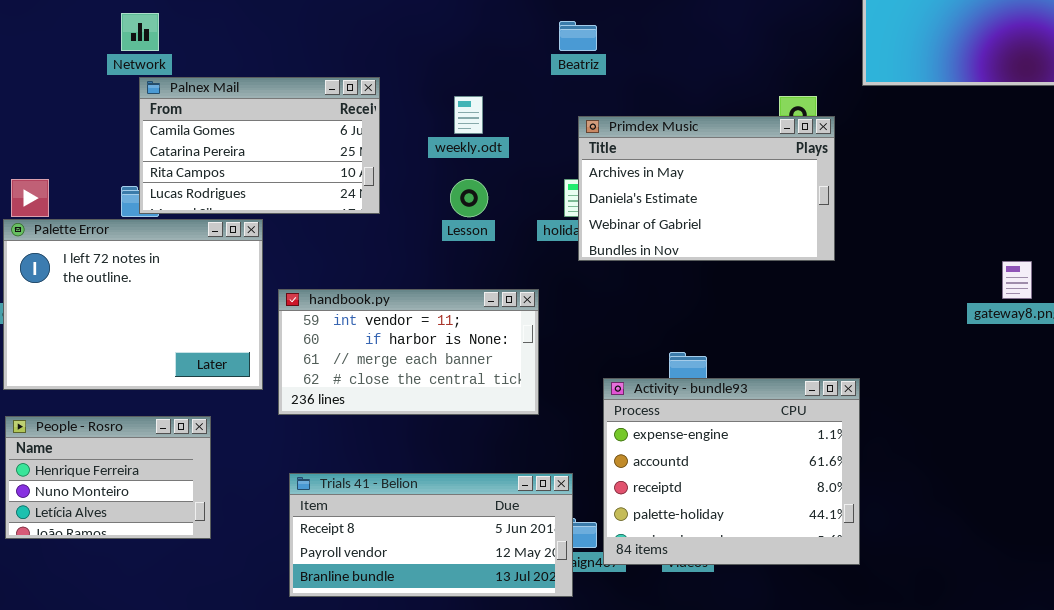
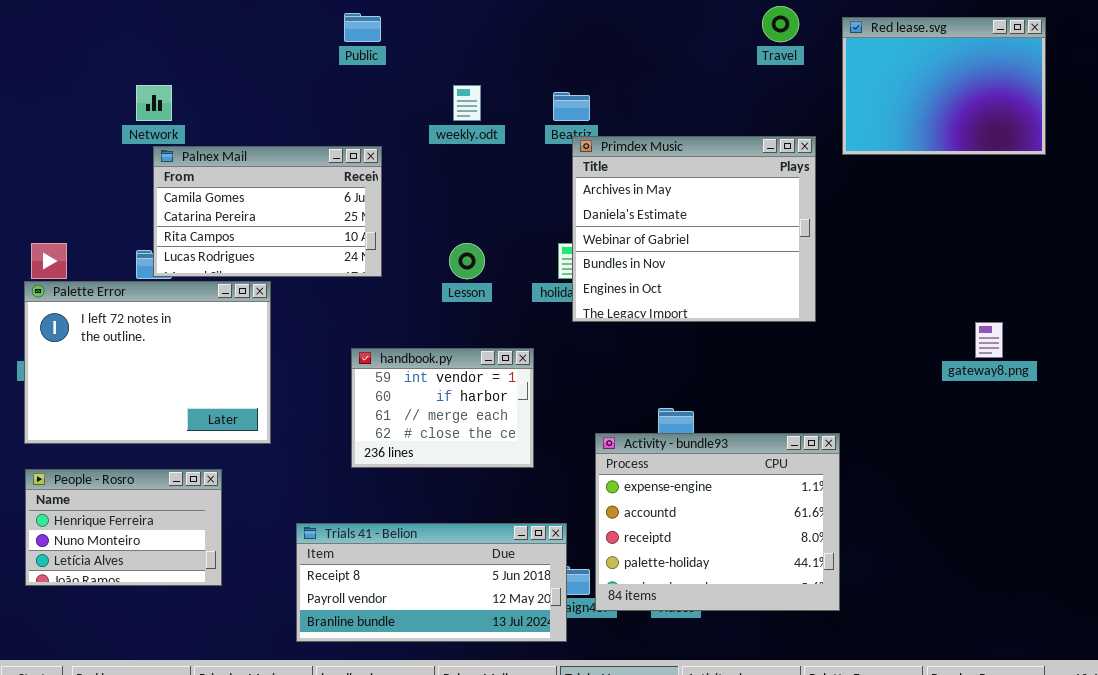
weekly.odt: [454,96,483,134] -> [453,85,481,121], moved
Primdex Music: [578,116,835,261] -> [572,136,816,322], resized
handbook.py: [278,289,539,415] -> [351,348,534,468], resized

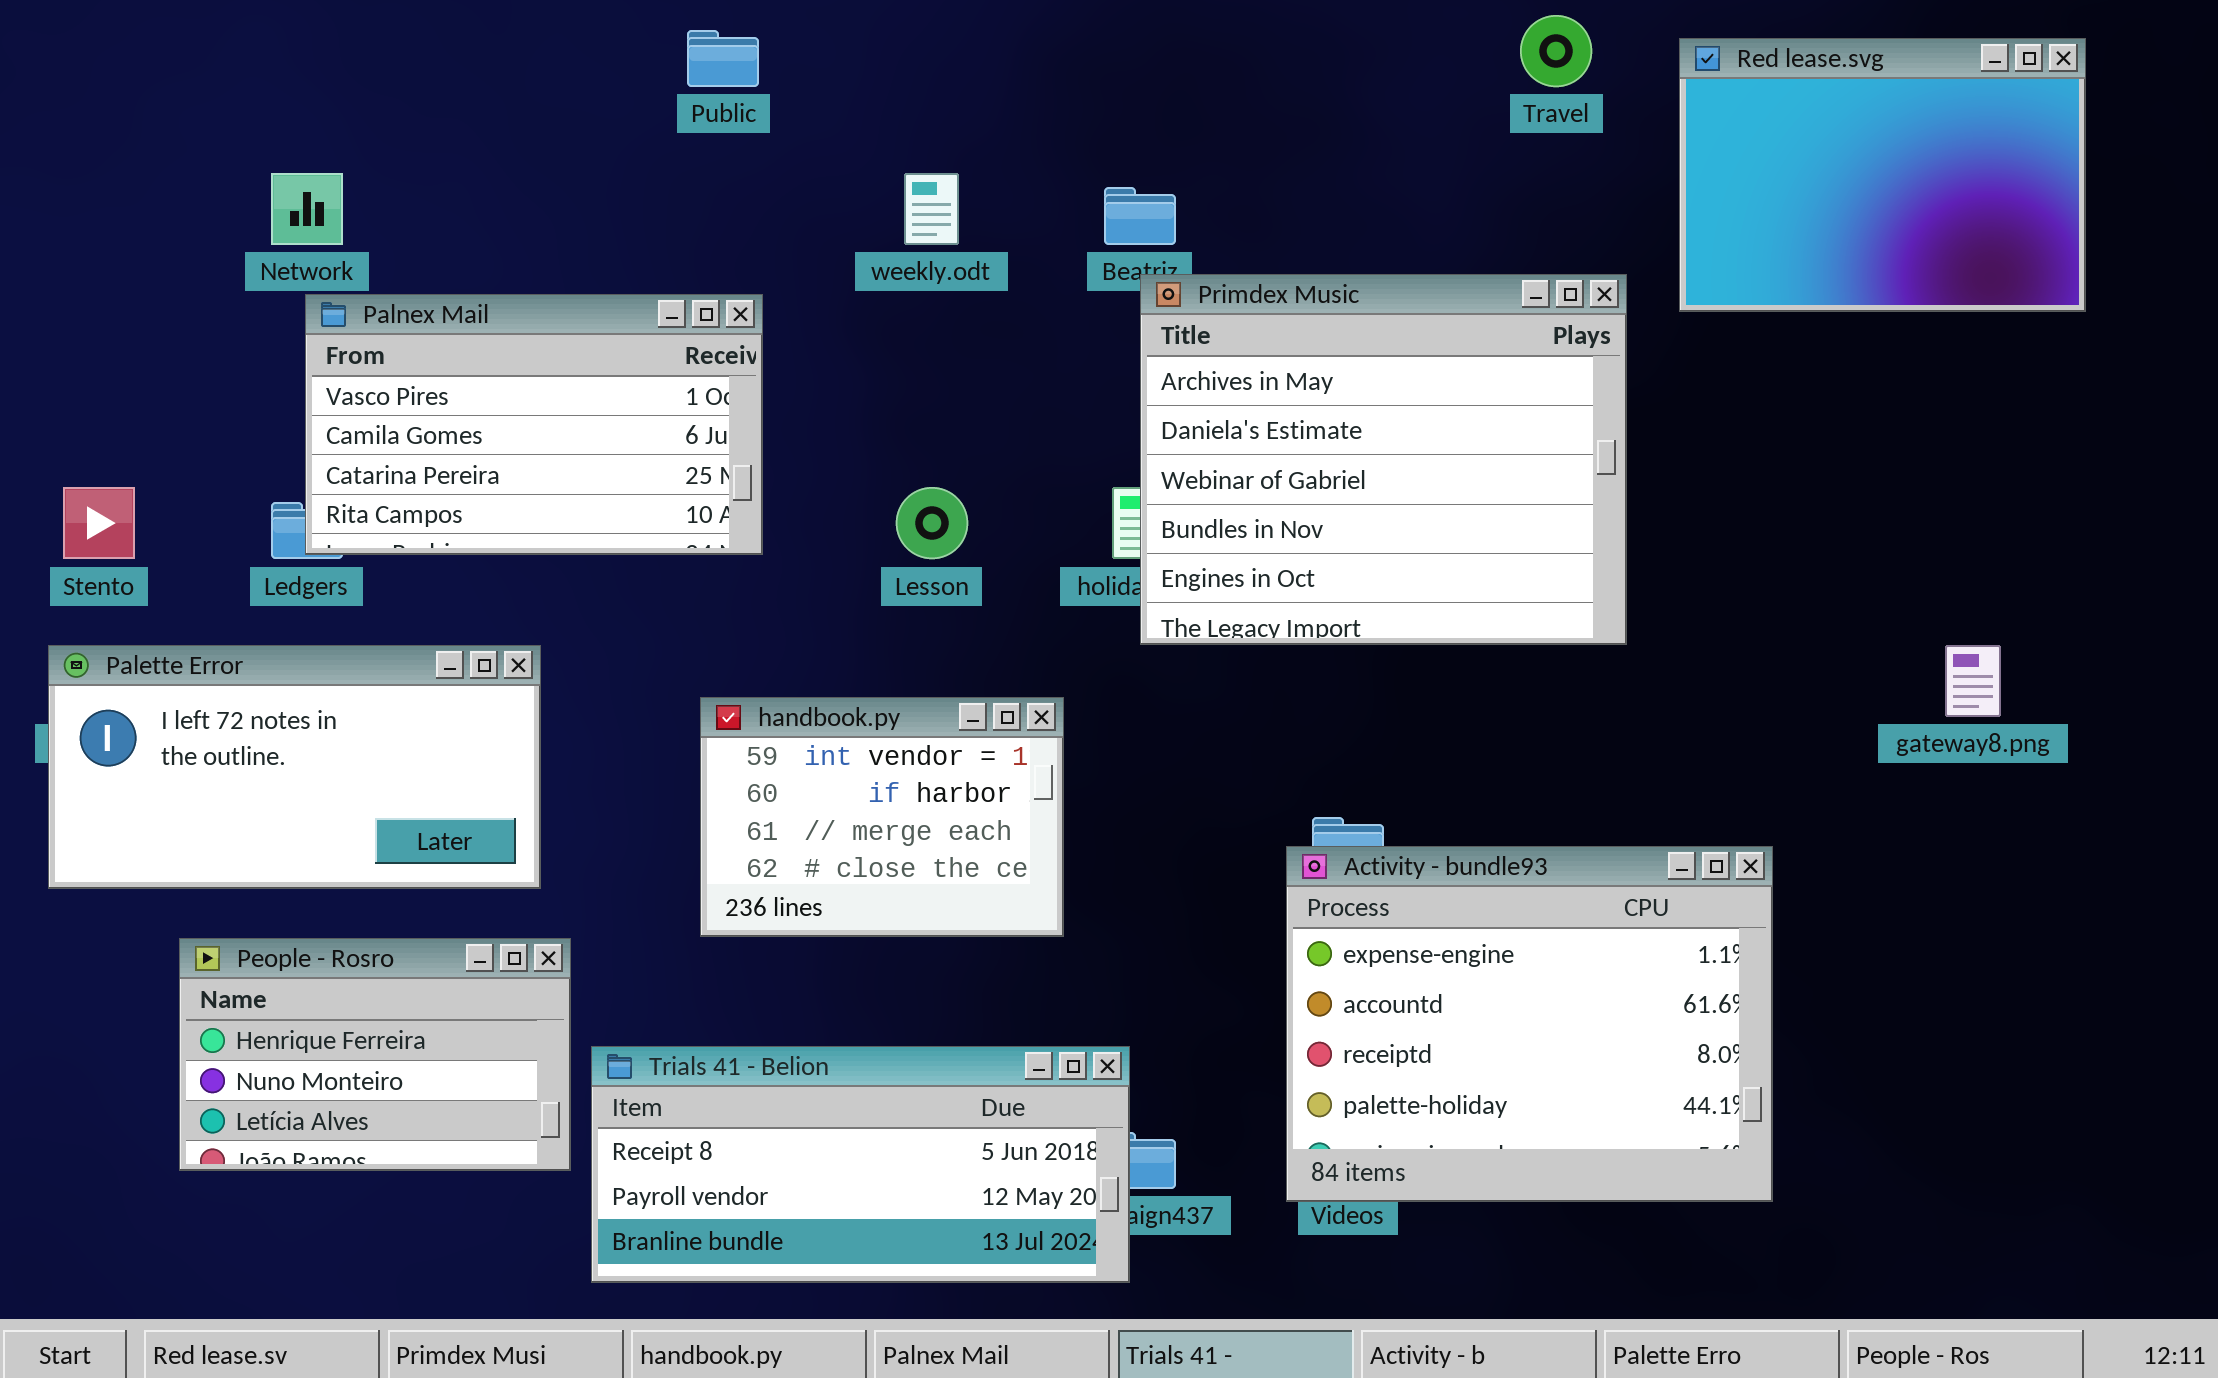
Palnex Mail: [153,146,382,277] -> [305,294,763,555], scrolled up 1 row
Palette Error: [24,281,271,444] -> [48,645,541,889], resized
Activity - bundle93: [595,433,840,611] -> [1286,846,1773,1202], moved
People - Rosro: [25,469,222,586] -> [179,938,571,1171], moved

